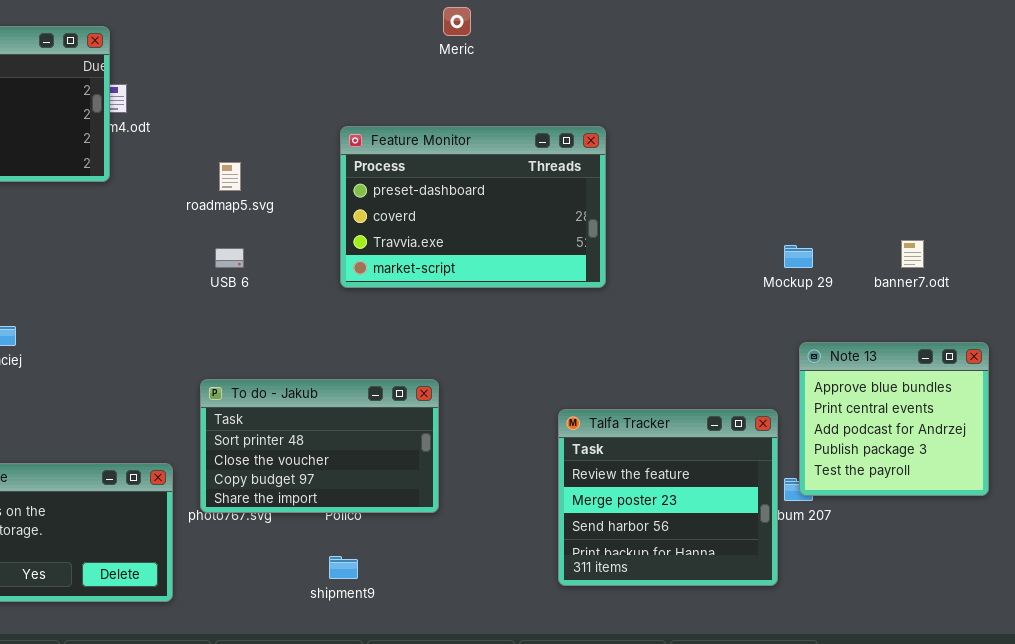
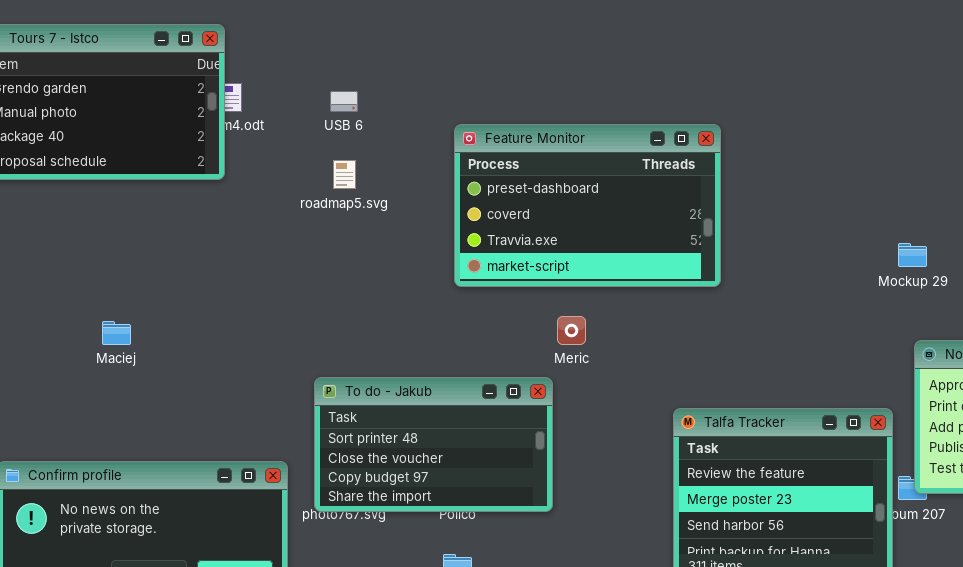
Meric: [443,7,471,36] -> [557,316,586,345], moved
USB 6: [215,248,244,268] -> [330,91,358,112], moved

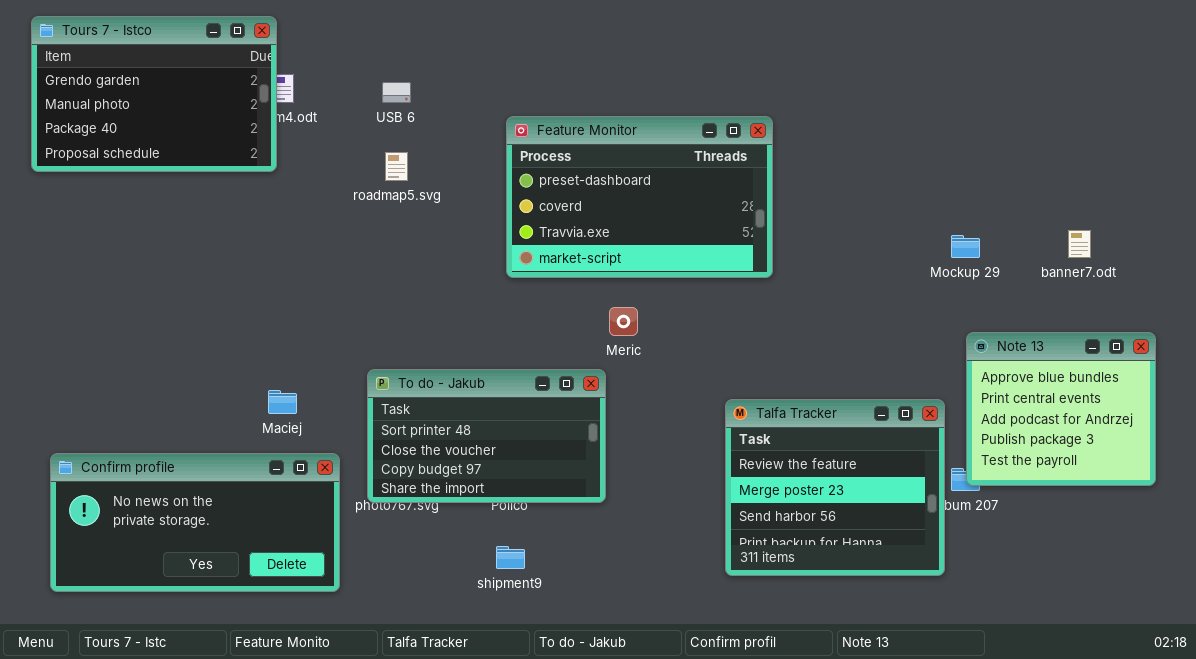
Maciej: [102,321,131,345] -> [268,390,297,414], moved

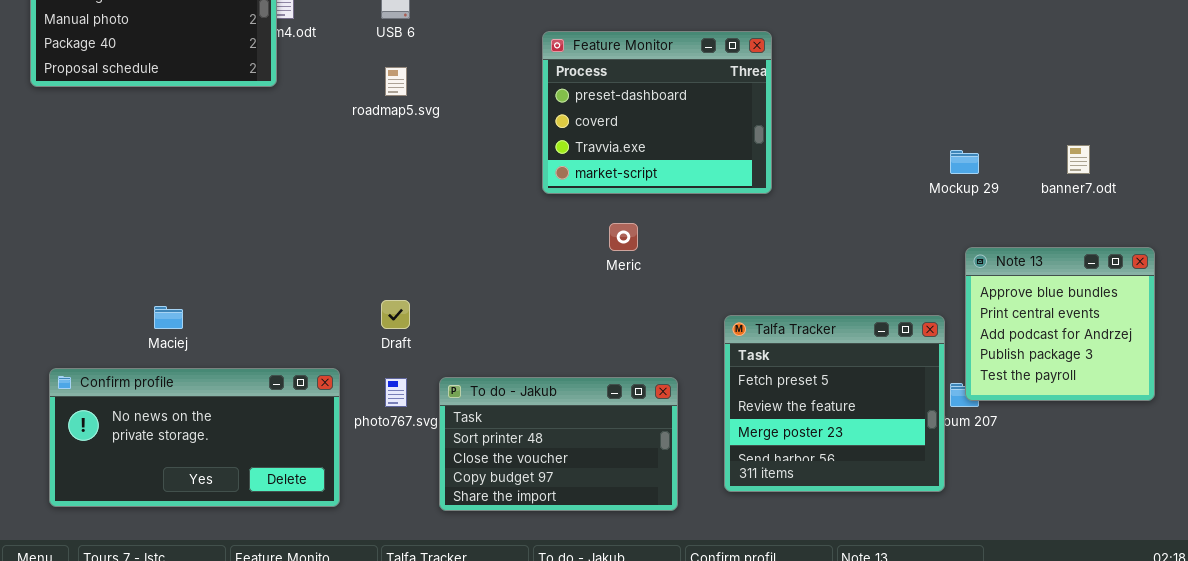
Feature Monitor: [506,116,773,278] -> [542,31,772,194], resized
To do - Jakub: [367,369,606,503] -> [439,377,678,511], moved
Maciej: [268,390,297,414] -> [154,306,183,329], moved
Talfa Tracker: [725,399,945,576] -> [724,315,945,492], scrolled up 1 row

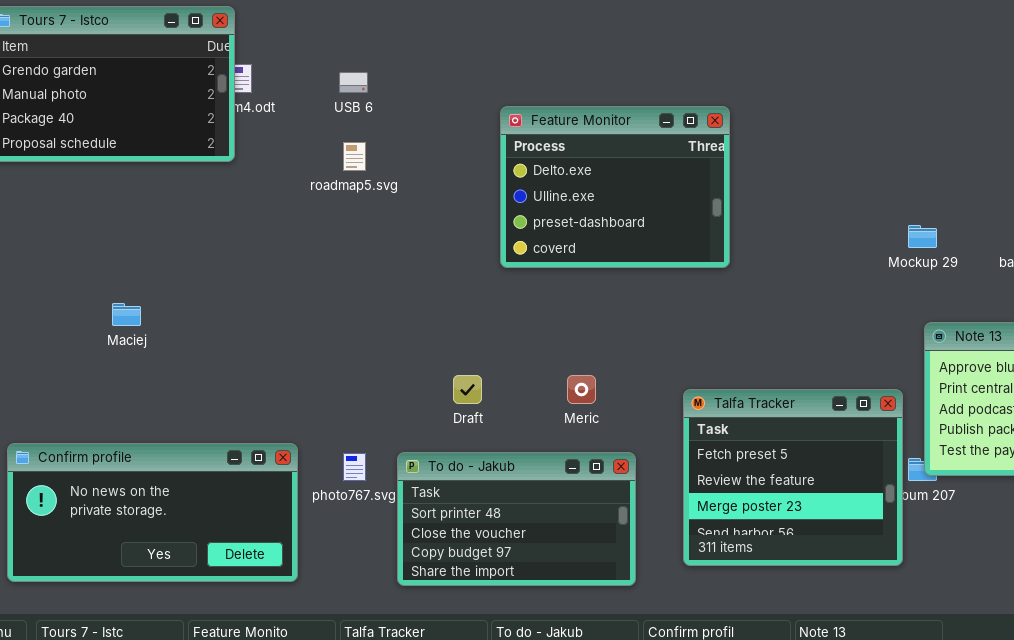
Feature Monitor: [542,31,772,194] -> [500,106,730,268], scrolled up 2 rows
Meric: [609,223,638,251] -> [567,375,596,404], moved
Draft: [381,300,410,329] -> [453,375,482,404], moved
Maciej: [154,306,183,329] -> [112,303,141,326], moved

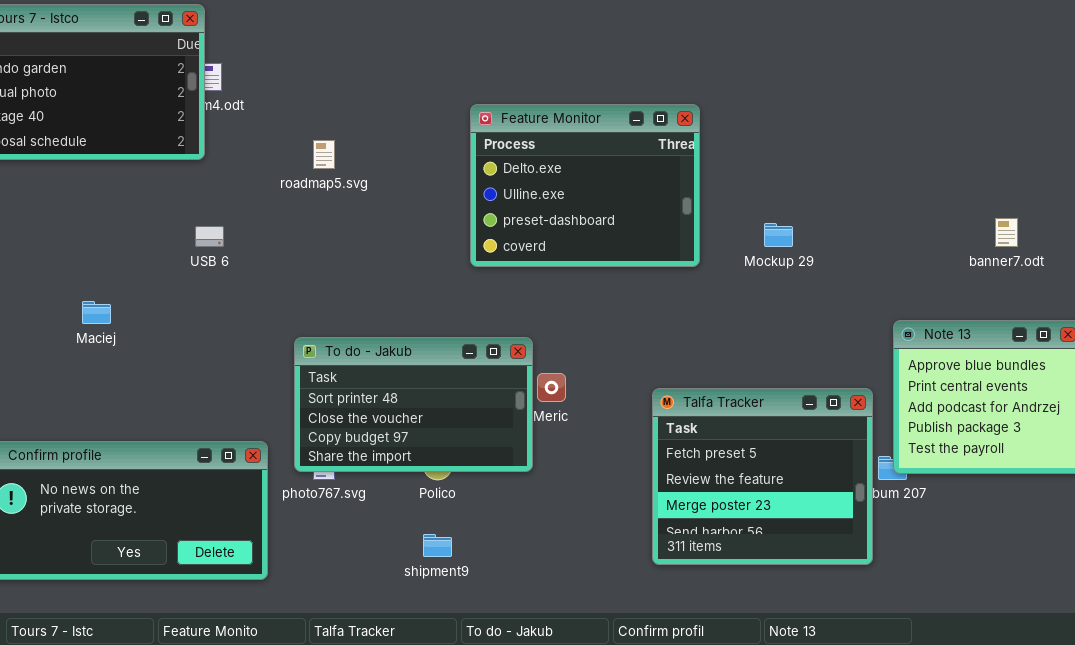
USB 6: [339,72,368,93] -> [195,226,224,247], moved
Mockup 29: [908,225,937,248] -> [764,223,793,247], moved
To do - Jakub: [397,452,636,586] -> [294,337,533,472], moved

